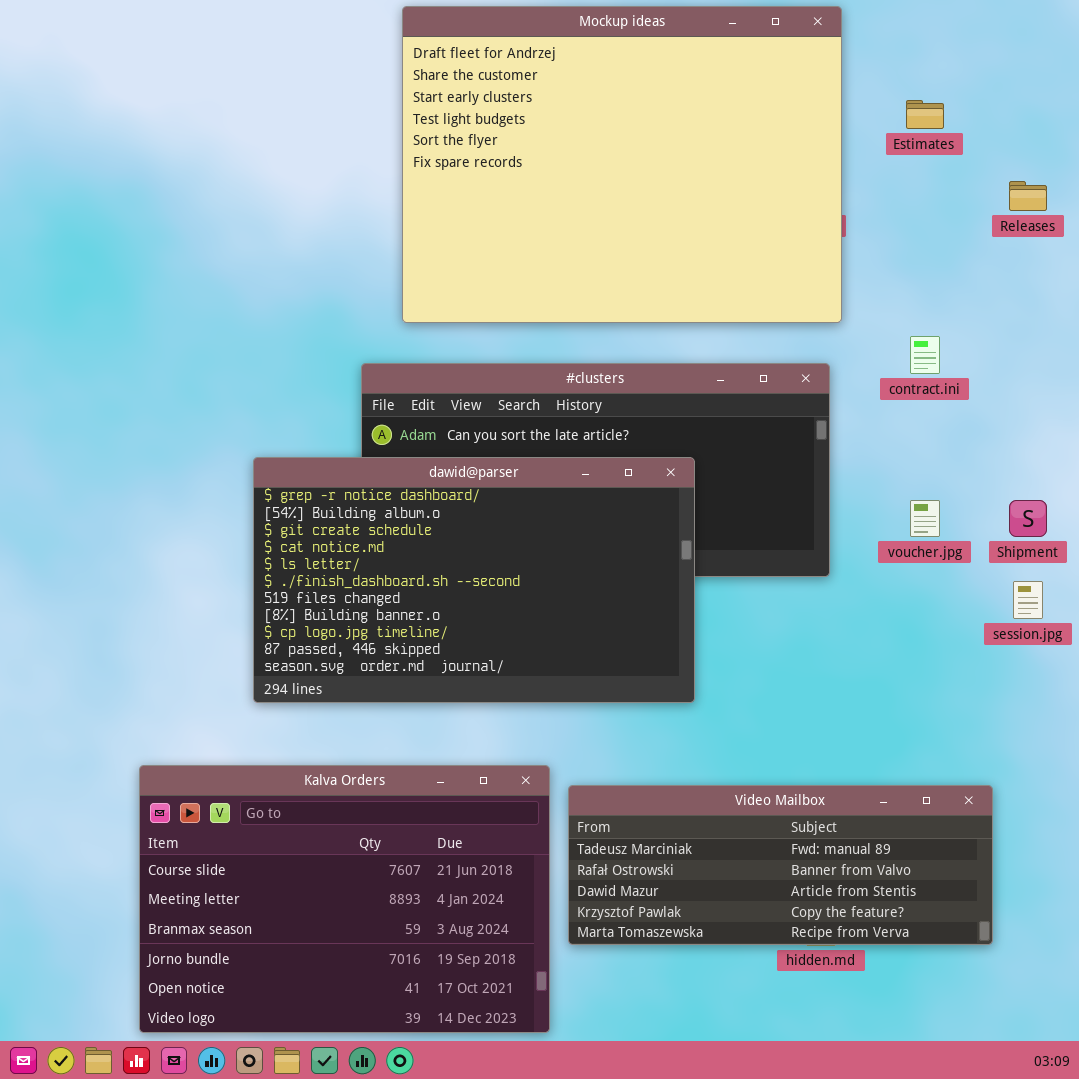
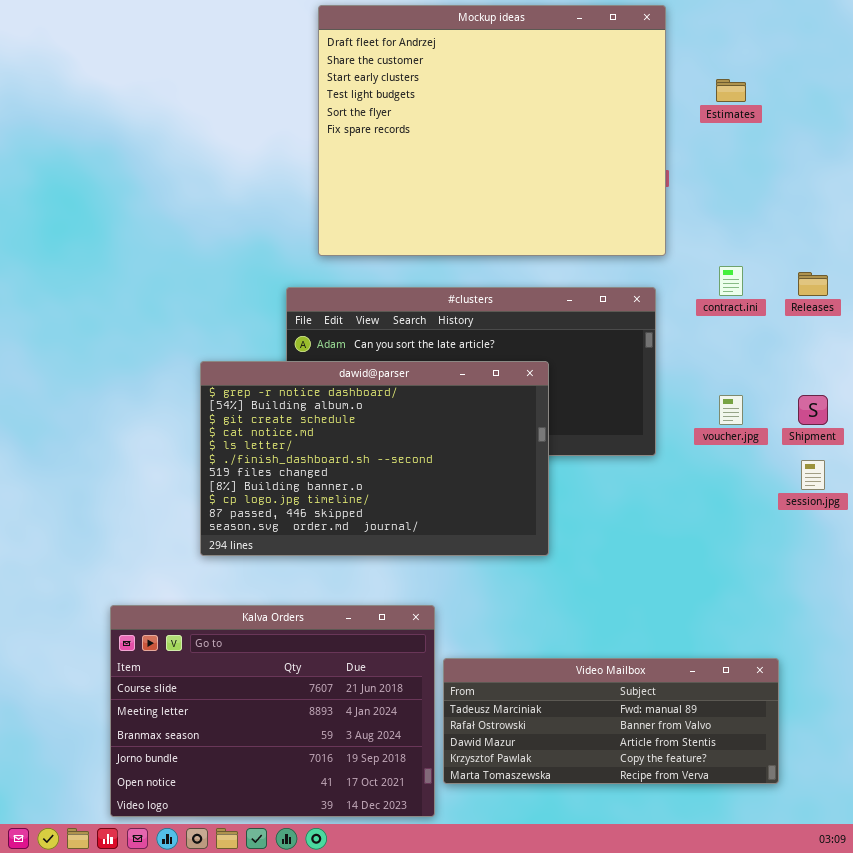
Releases: [1009,181,1047,211] -> [798,272,828,296], moved
Video Mailbox: [568,785,993,945] -> [443,658,779,784], moved

